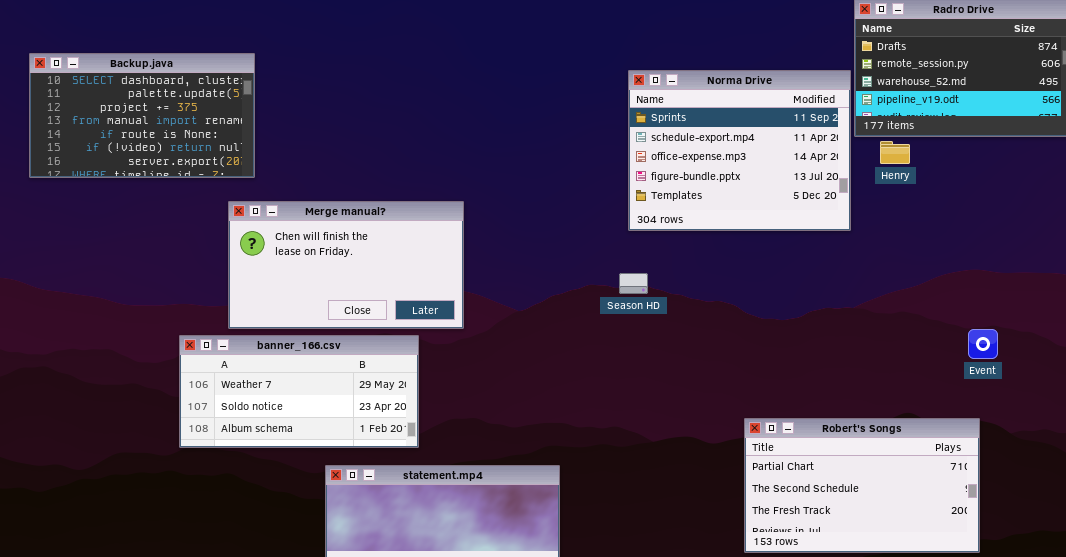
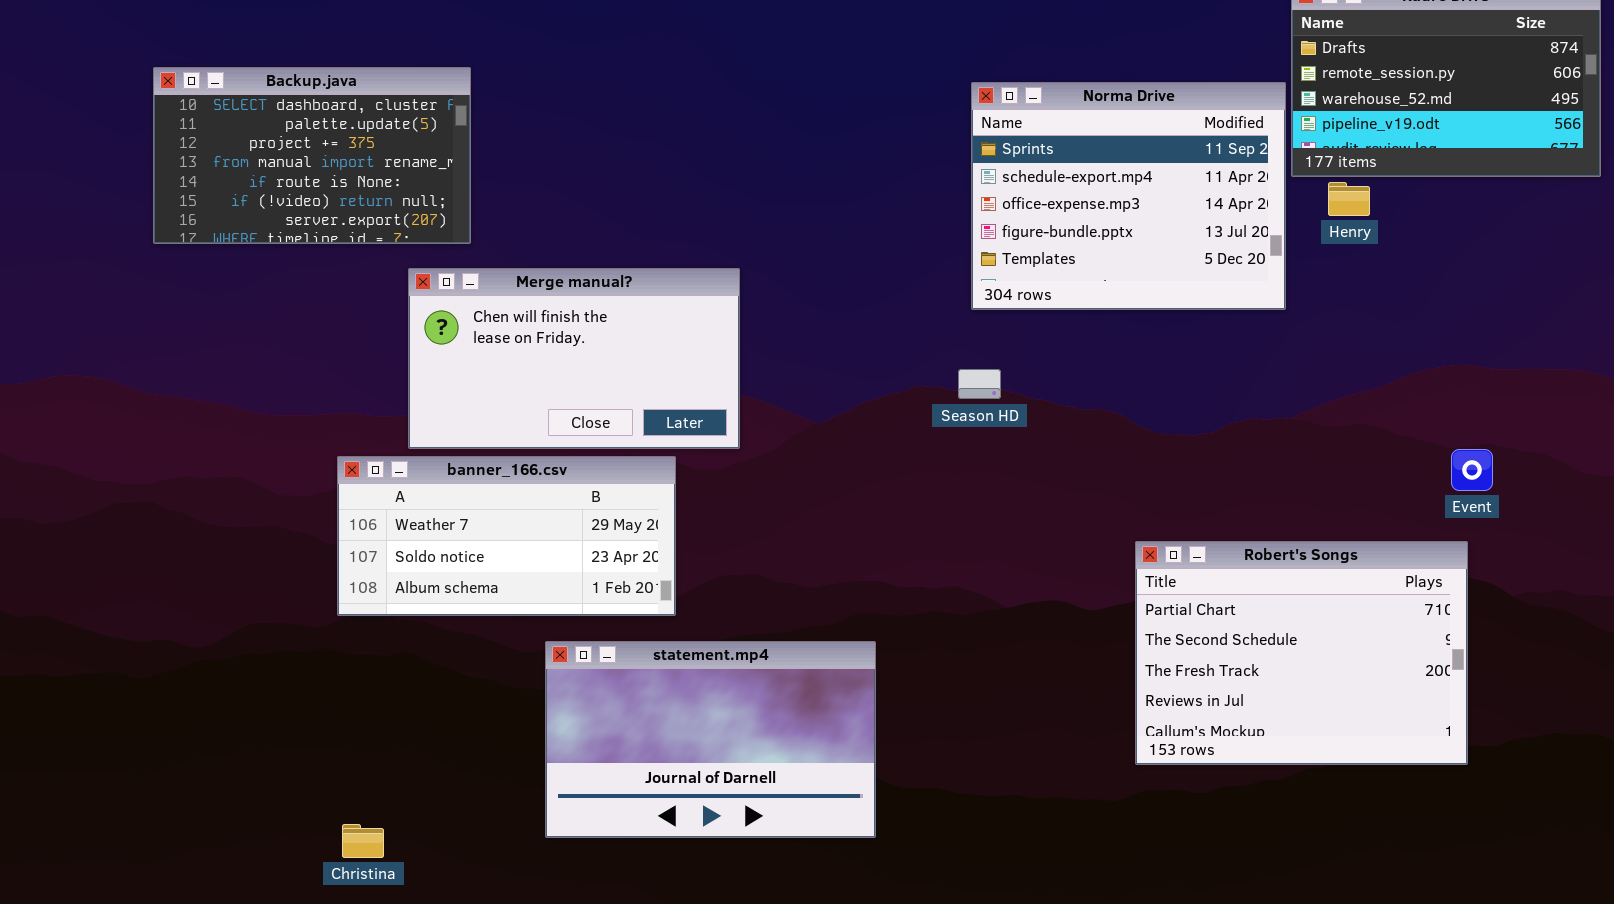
Backup.java: [29,53,255,178] -> [153,67,471,244], moved
Robert's Songs: [744,418,980,553] -> [1135,541,1468,765], resized

